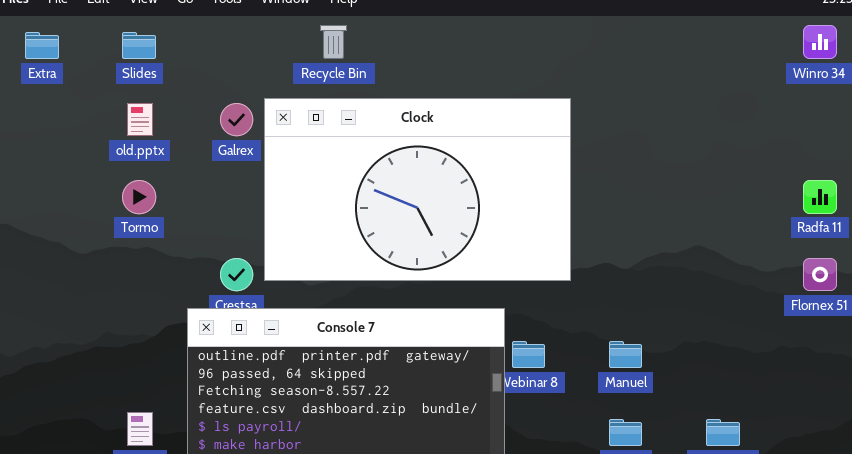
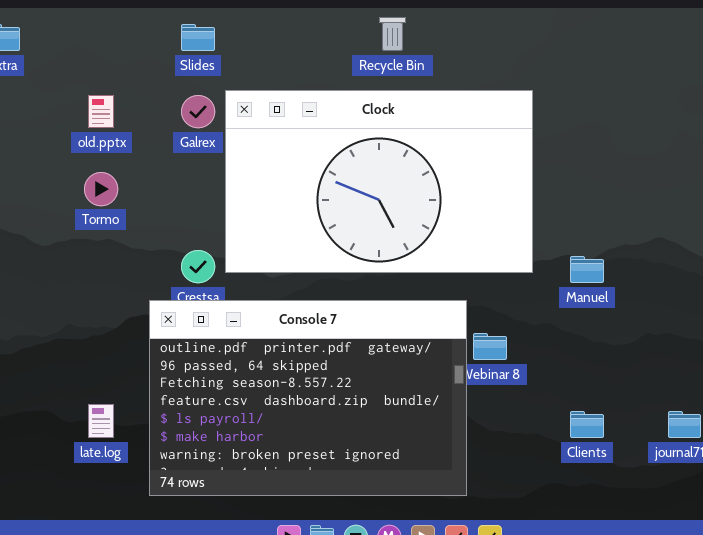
Recycle Bin: [320,25,347,59] -> [379,17,406,51], moved
Slides: [122,32,156,59] -> [181,24,215,51], moved
Manuel: [609,341,642,368] -> [570,256,604,283], moved

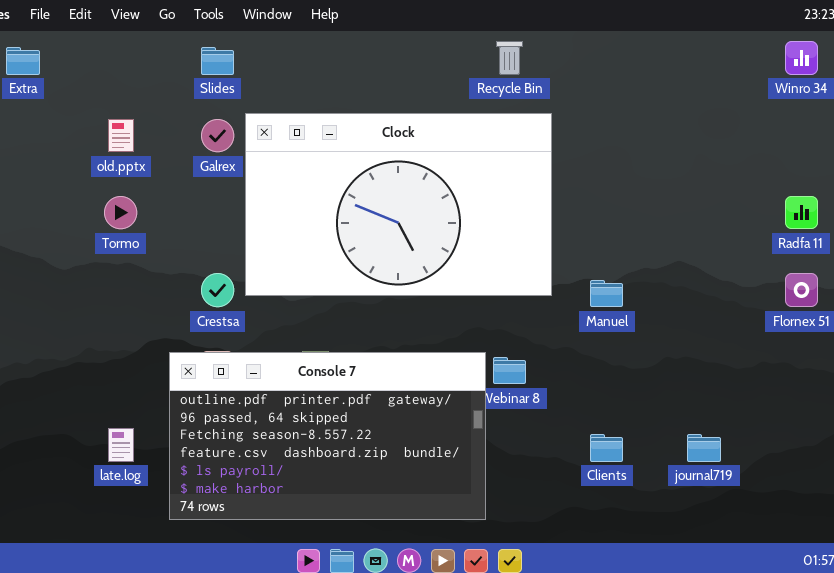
Recycle Bin: [379,17,406,51] -> [496,41,523,75], moved
Console 7: [149,300,467,496] -> [169,352,486,520], resized

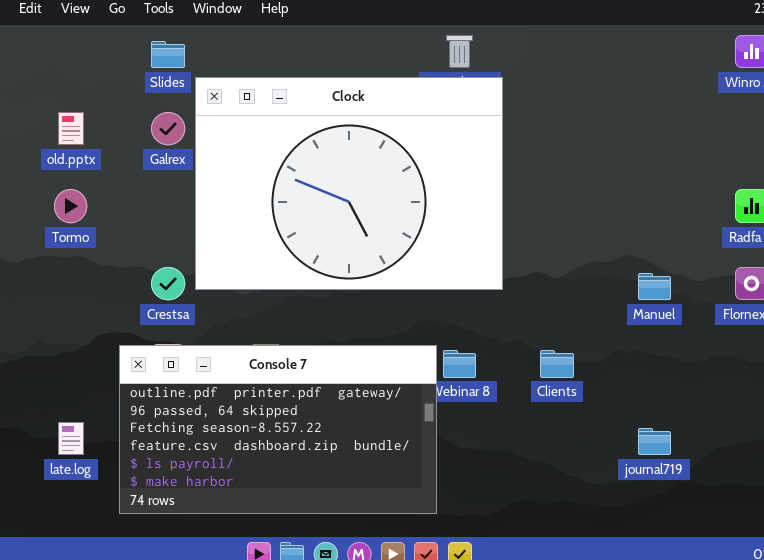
Clock: [245,113,552,296] -> [195,77,503,290], resized
Manuel: [590,280,623,307] -> [638,273,671,300], moved
Clients: [590,434,623,462] -> [540,350,574,378], moved

